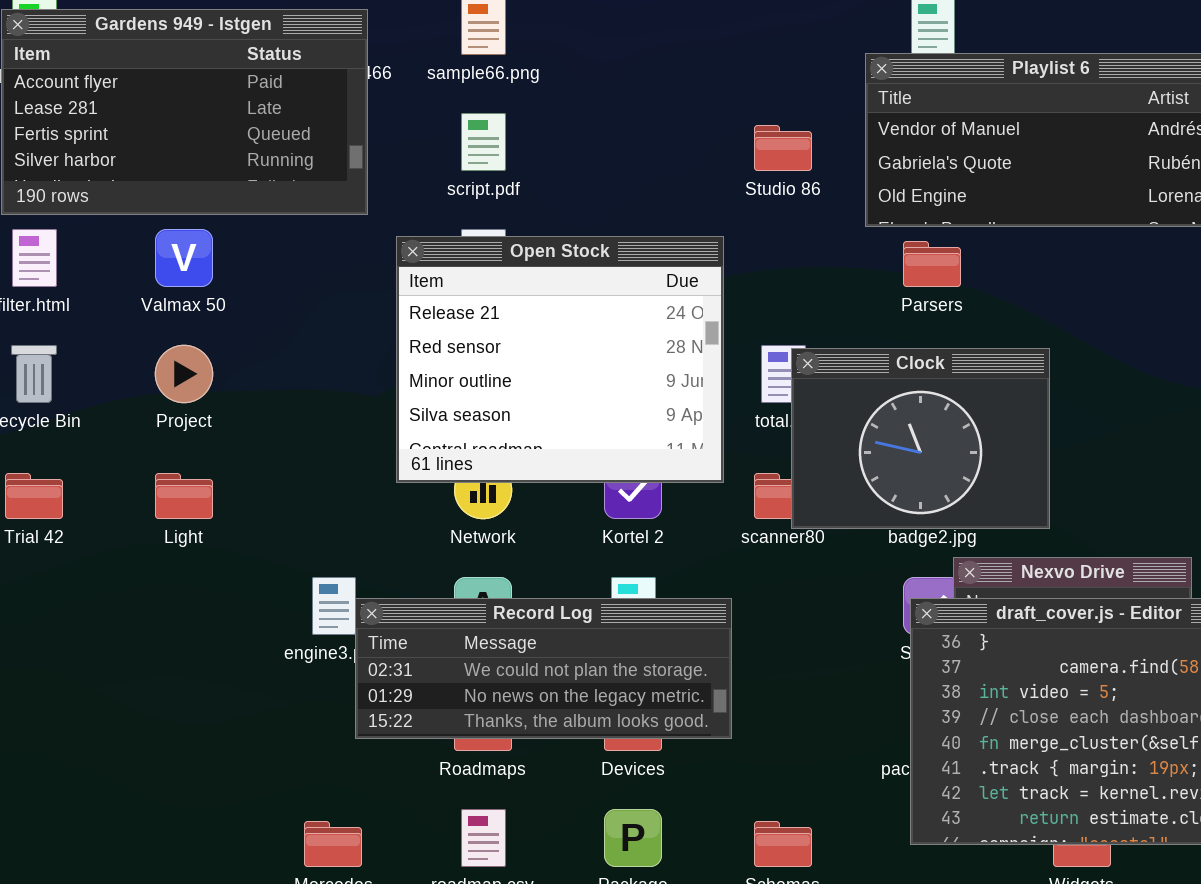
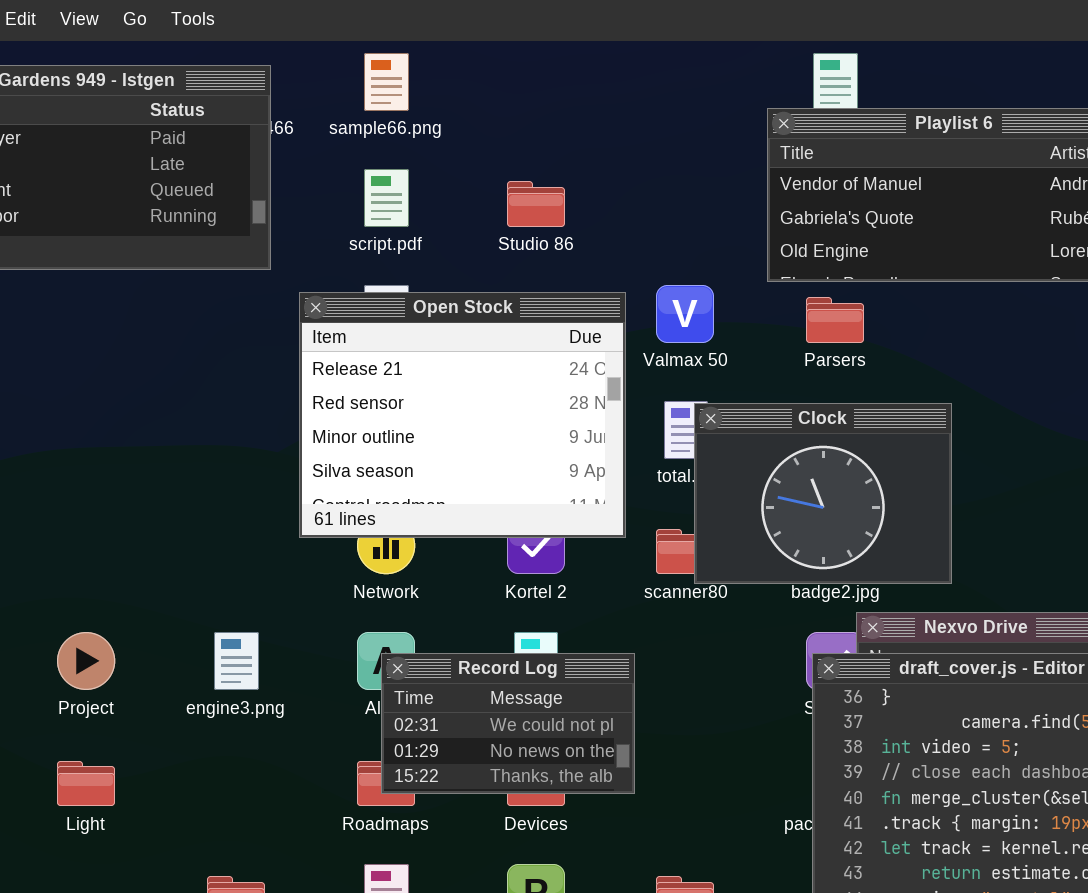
Studio 86: [754,125,812,171] -> [507,181,565,227], moved
Valmax 50: [155,229,213,287] -> [656,285,714,343], moved
Project: [155,345,213,403] -> [57,632,115,690], moved
Light: [155,473,213,519] -> [57,761,115,806], moved
Record Log: [355,598,732,739] -> [381,653,635,794], resized

